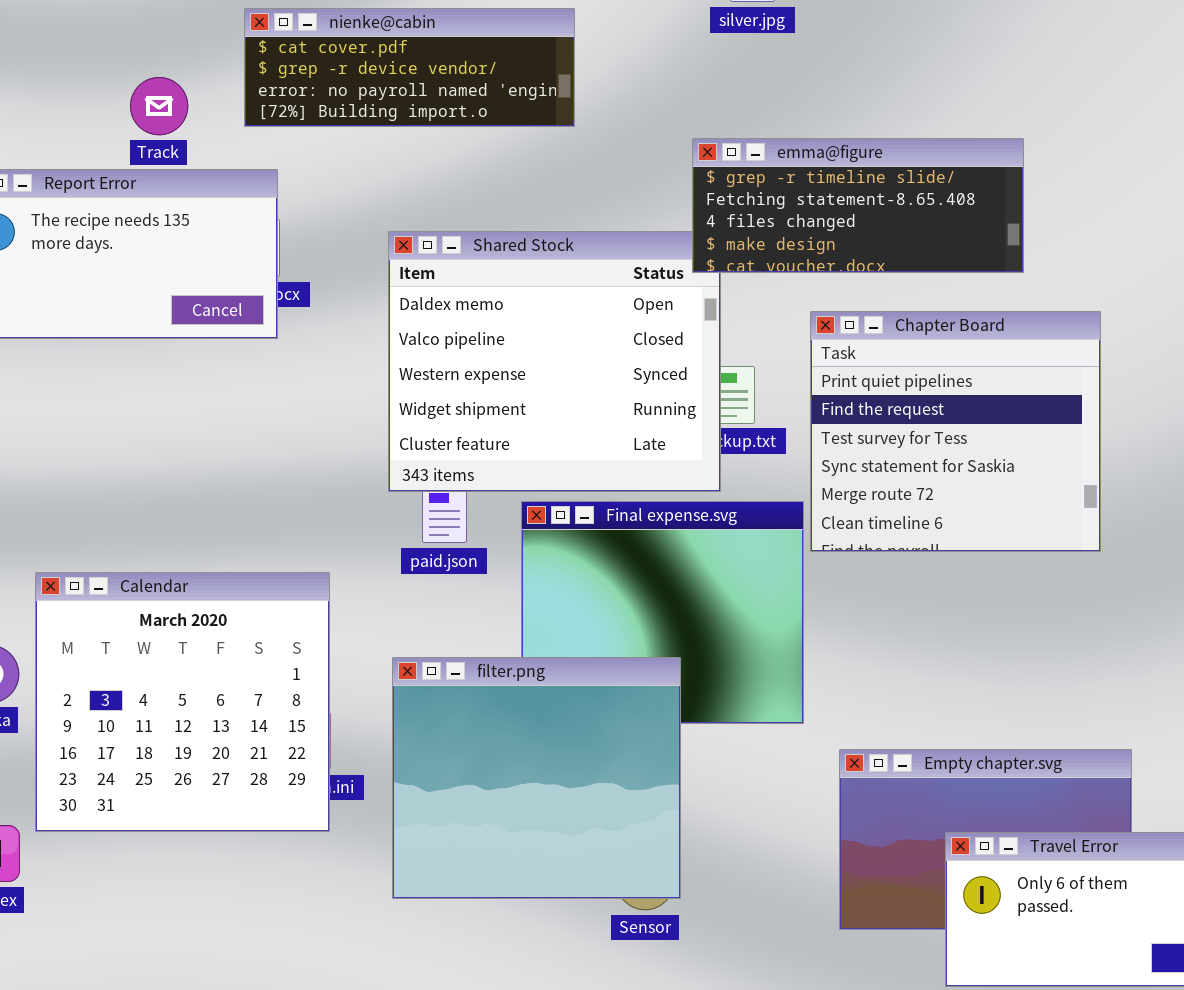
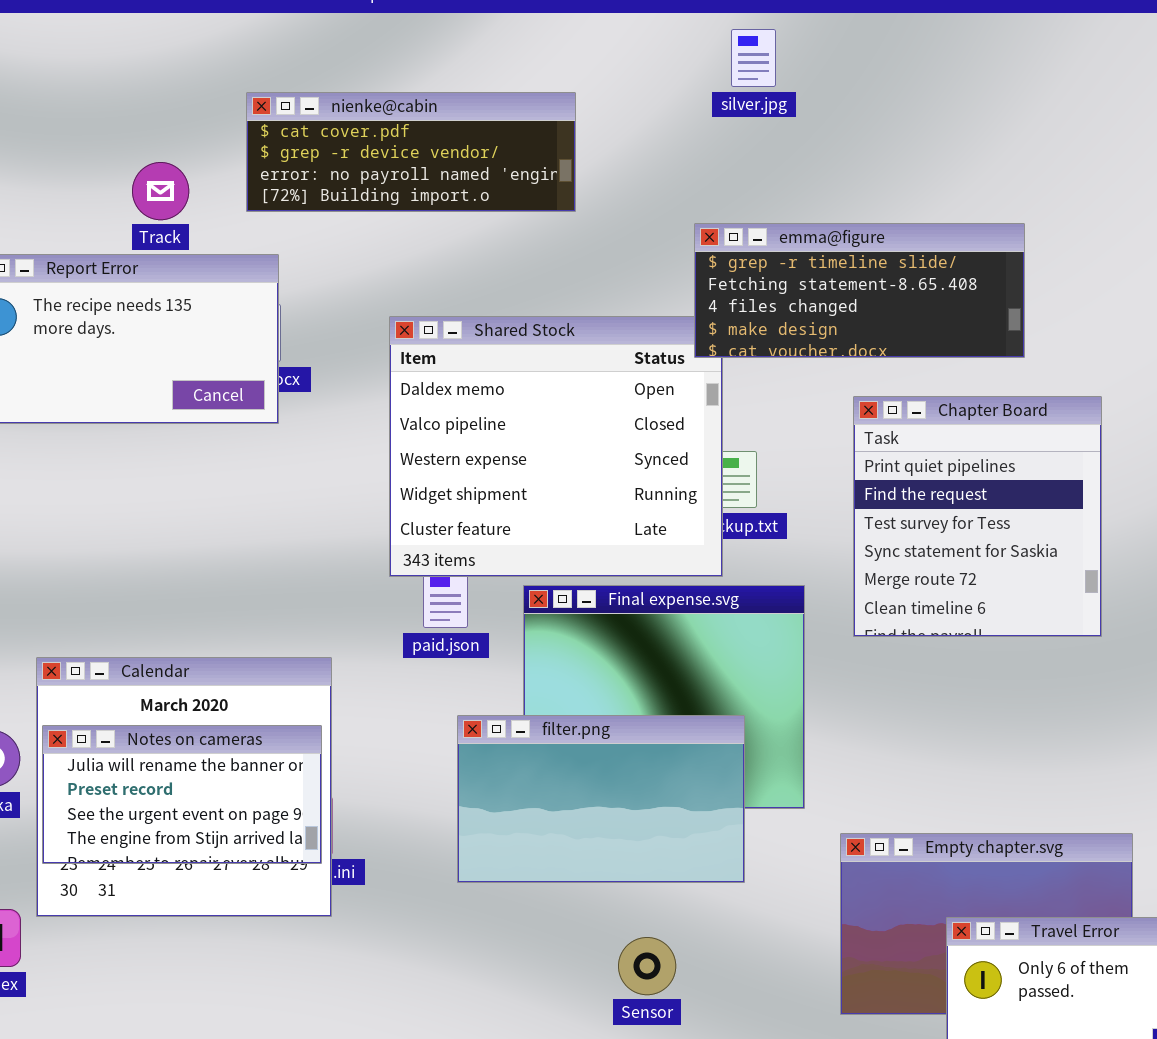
Chapter Board: [810,311,1101,552] -> [853,396,1102,637], resized
Notes on cameras: none -> [42,725,322,864], opened
filter.png: [392,657,681,899] -> [457,715,745,883], moved, resized

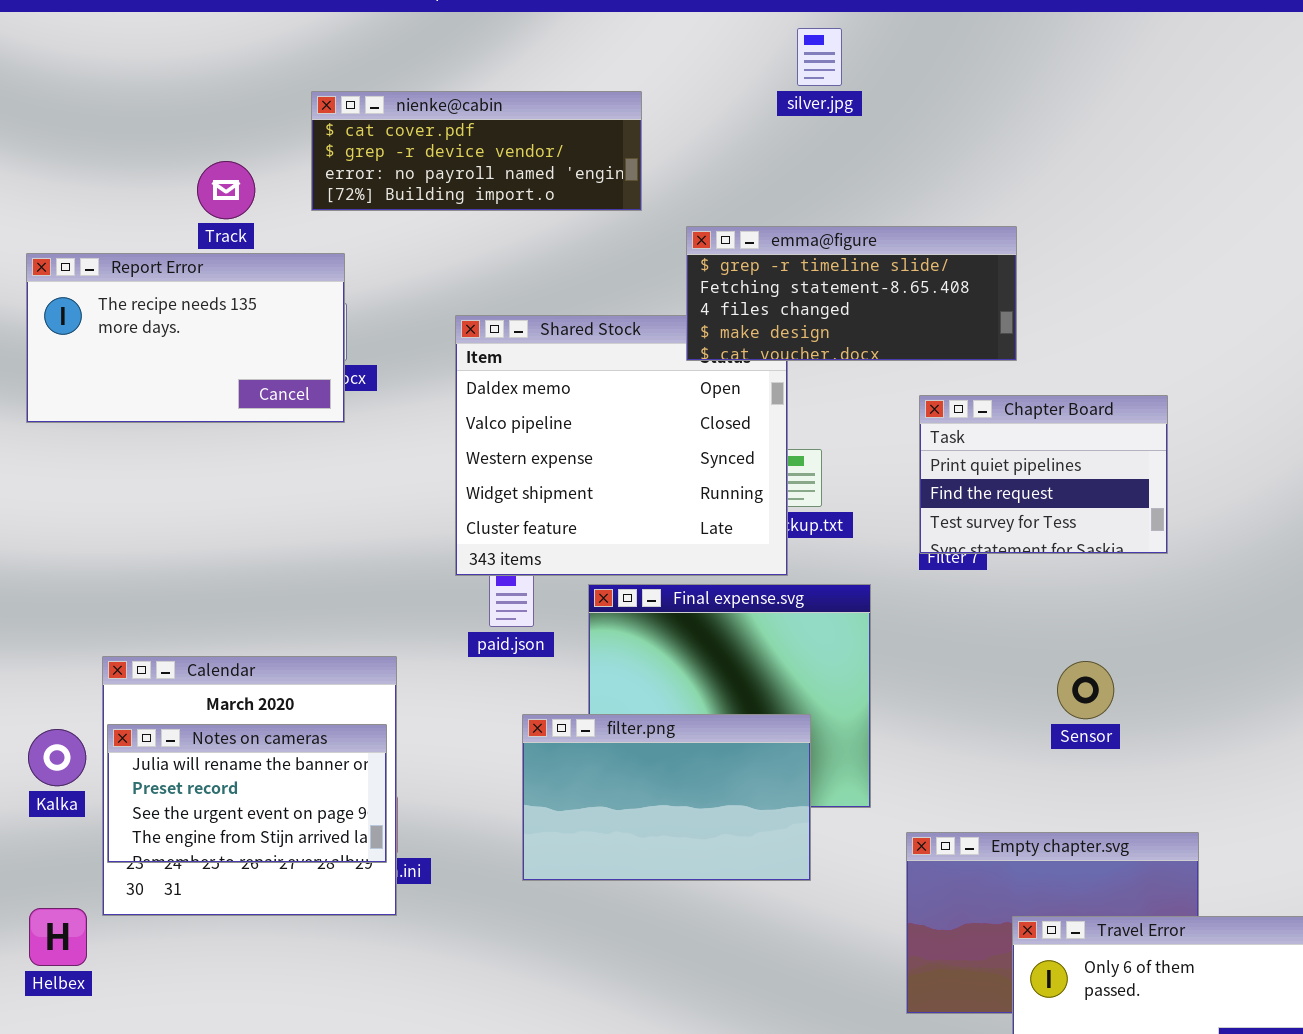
emma@figure: [694,223,1025,358] -> [686,226,1017,361], moved
Chapter Board: [853,396,1102,637] -> [919,395,1168,554], resized
Sensor: [618,937,676,995] -> [1057,661,1114,719], moved

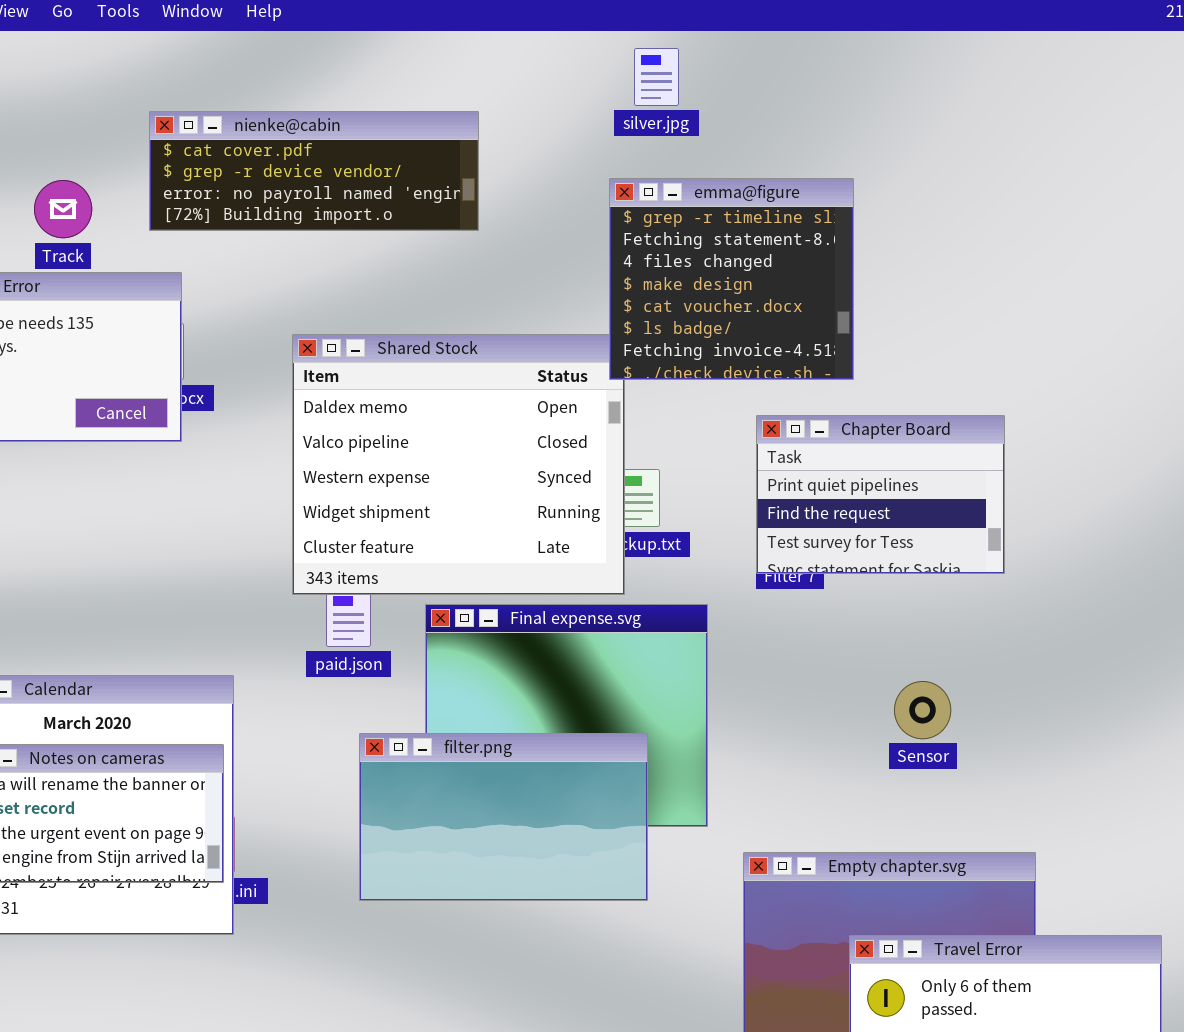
emma@figure: [686,226,1017,361] -> [609,178,854,380], resized

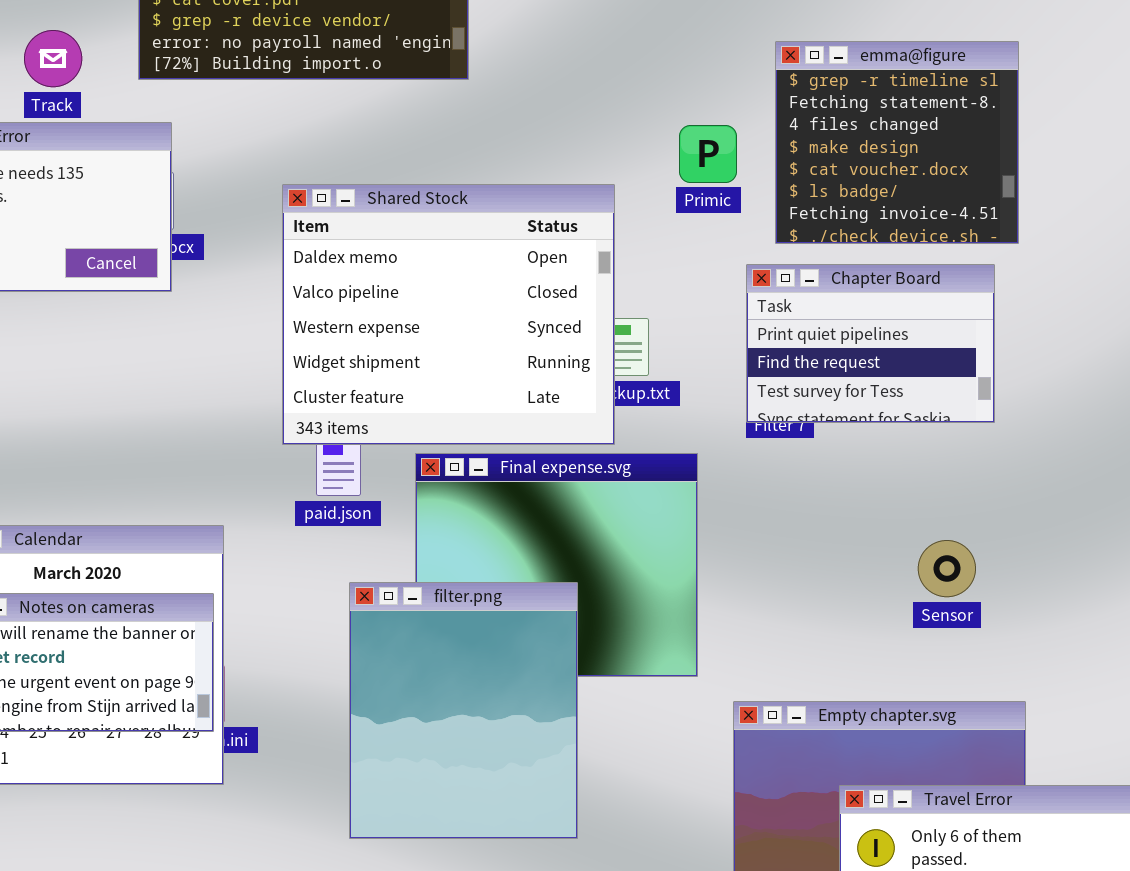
emma@figure: [609,178,854,380] -> [775,41,1019,244], moved
Sensor: [894,681,951,739] -> [918,540,976,597], moved
filter.png: [359,733,648,901] -> [349,582,578,839], resized

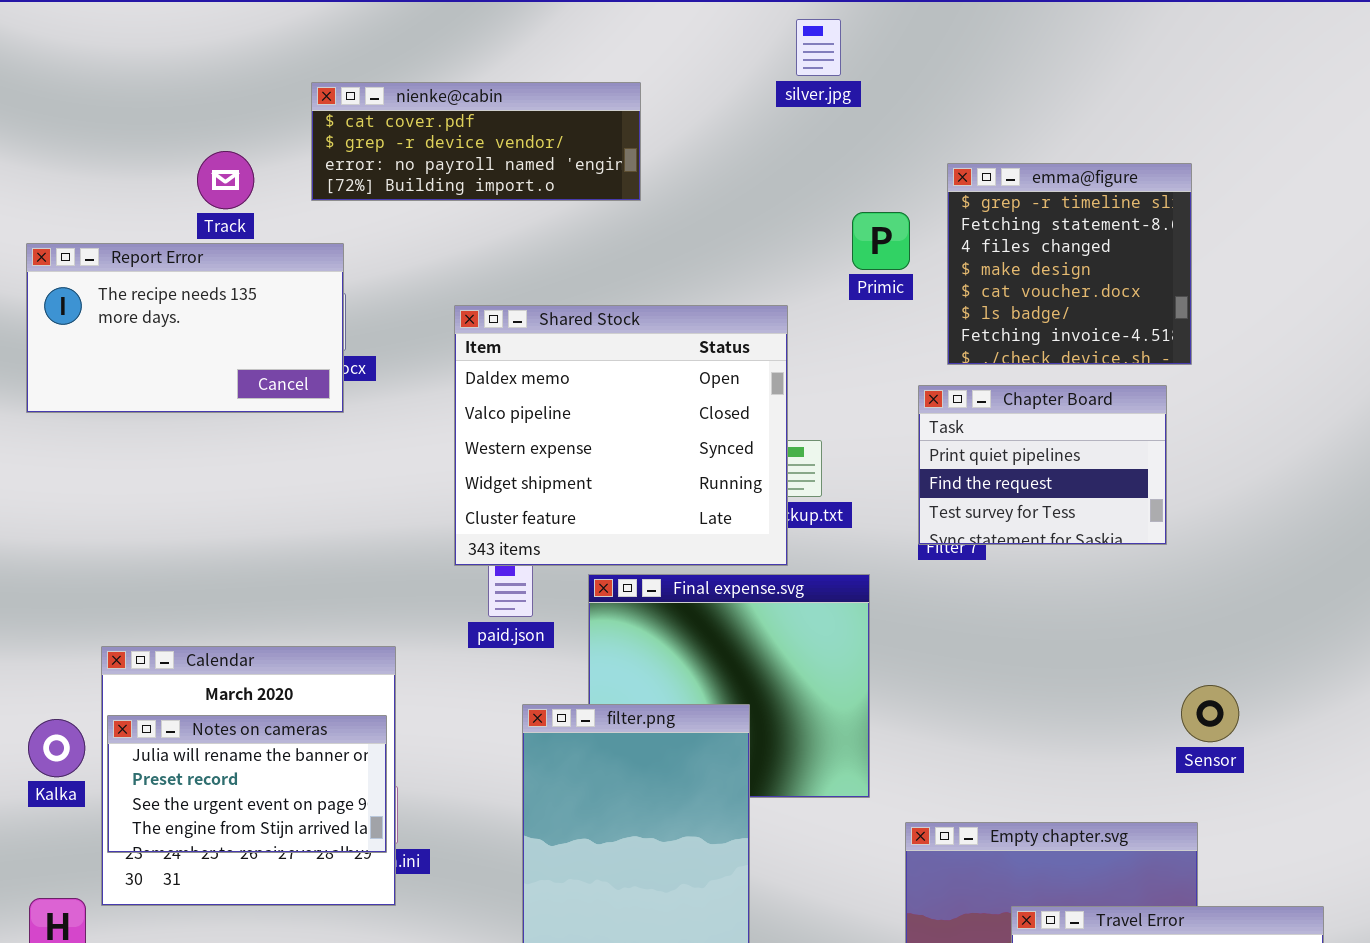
Primic: [679,125,737,183] -> [852,212,910,270], moved
Sensor: [918,540,976,597] -> [1181,685,1239,742], moved

